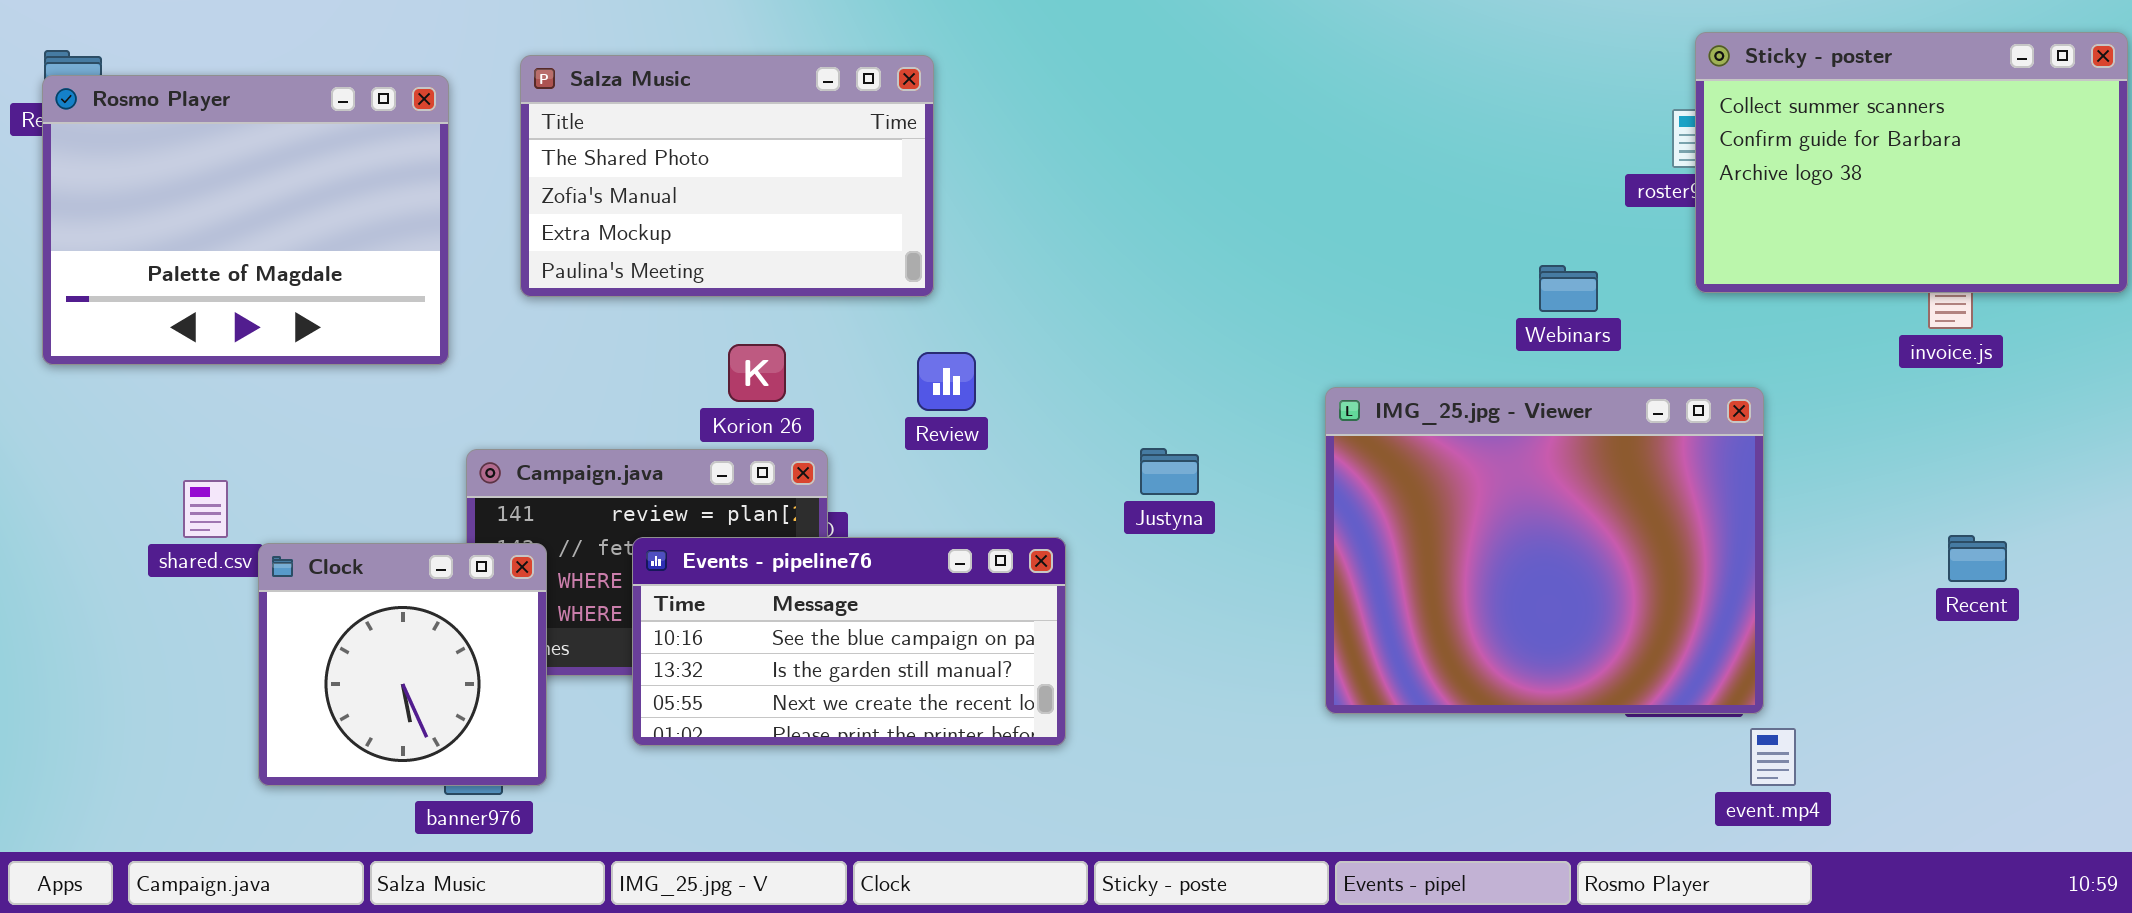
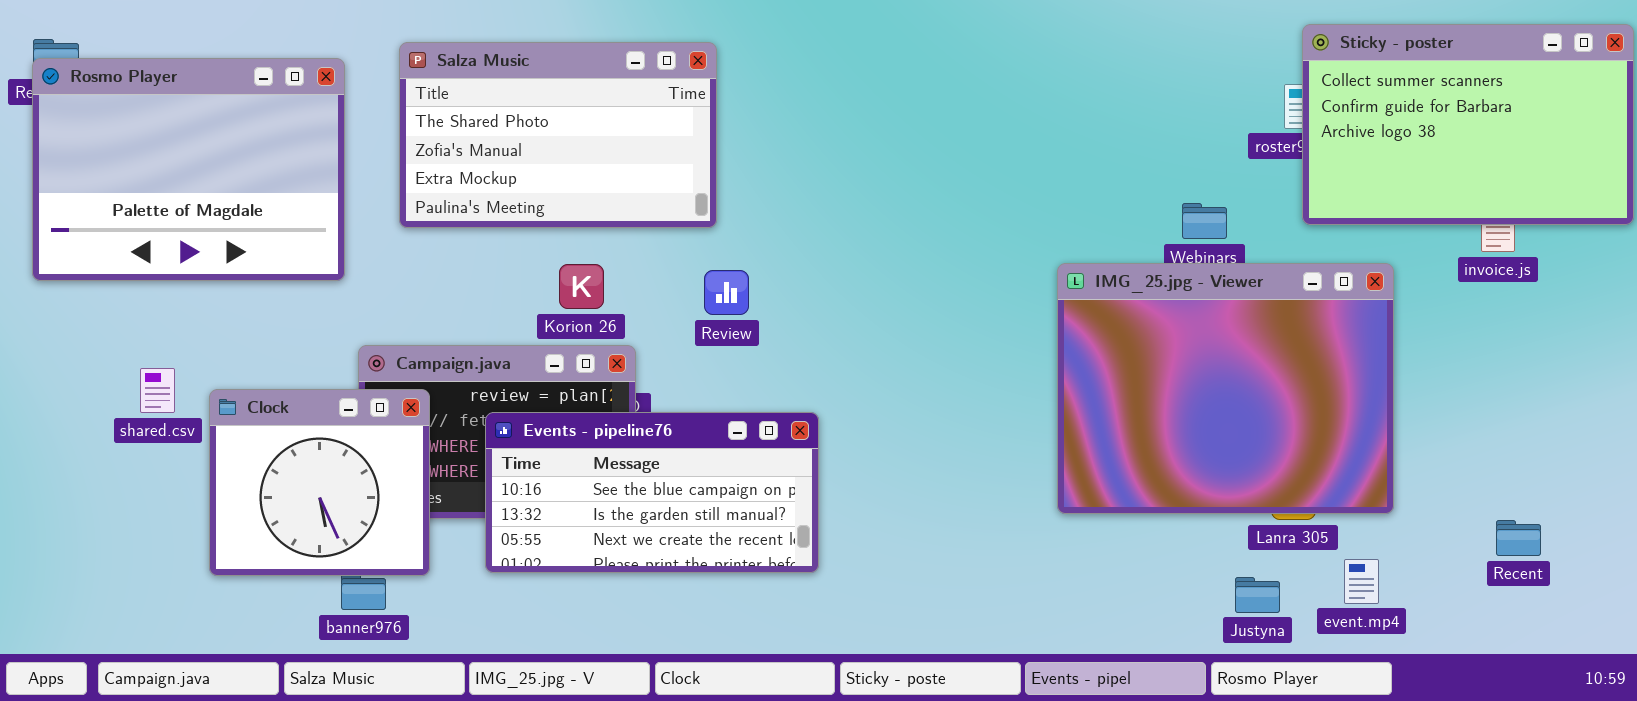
IMG_25.jpg - Viewer: [1325,387,1764,714] -> [1057,263,1394,514], moved
Justyna: [1140,448,1199,495] -> [1235,577,1280,613], moved
Recent: [1948,535,2007,582] -> [1496,520,1541,556], moved
Clock: [258,543,547,786] -> [209,389,430,576], moved

